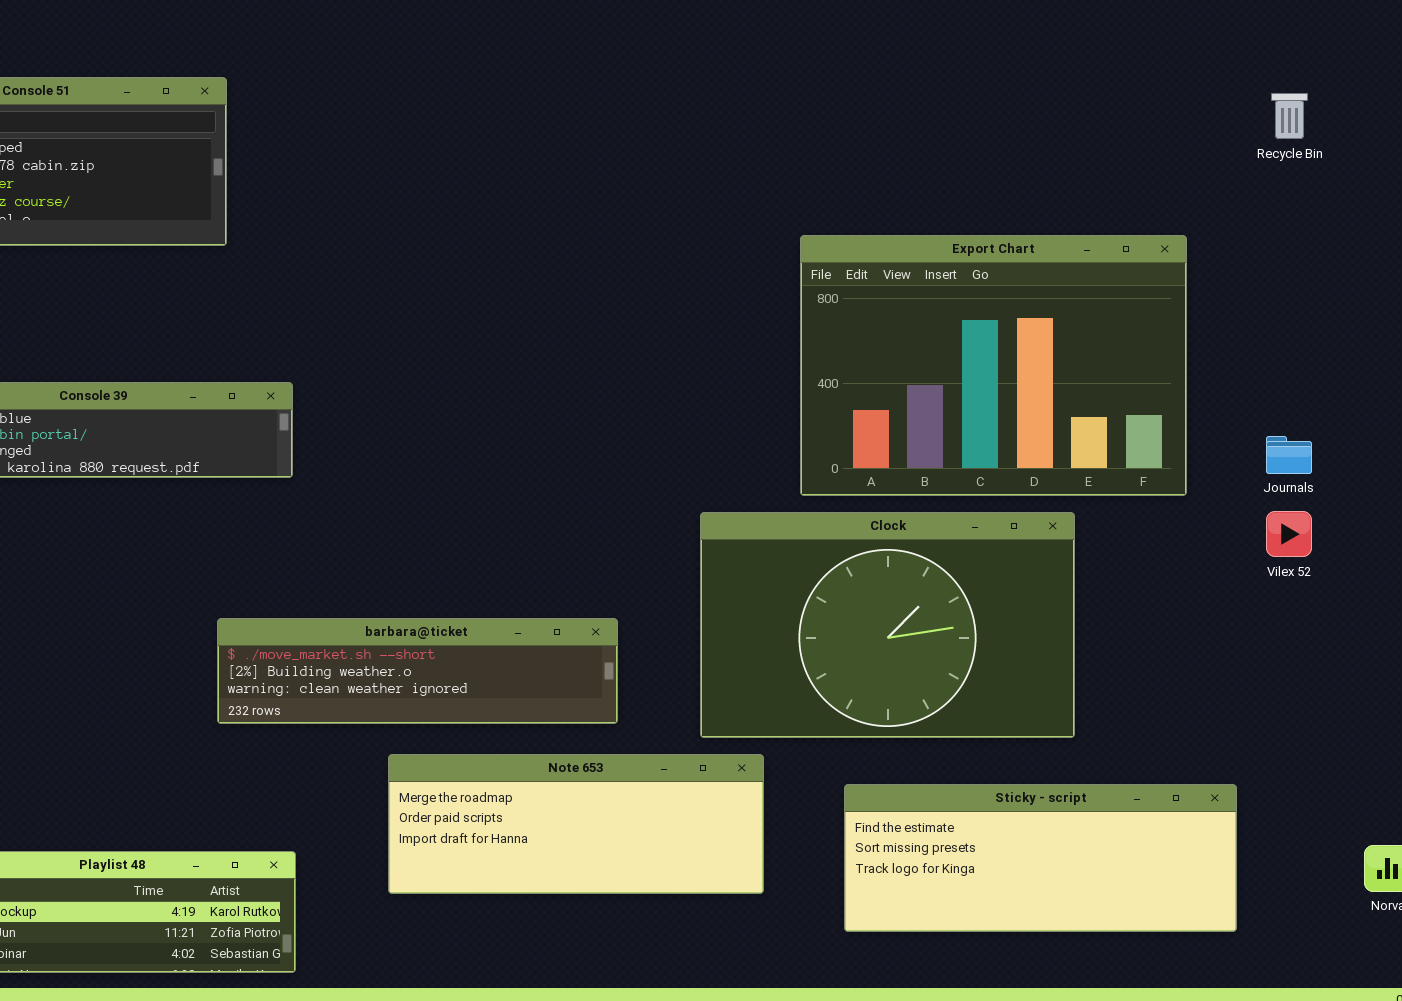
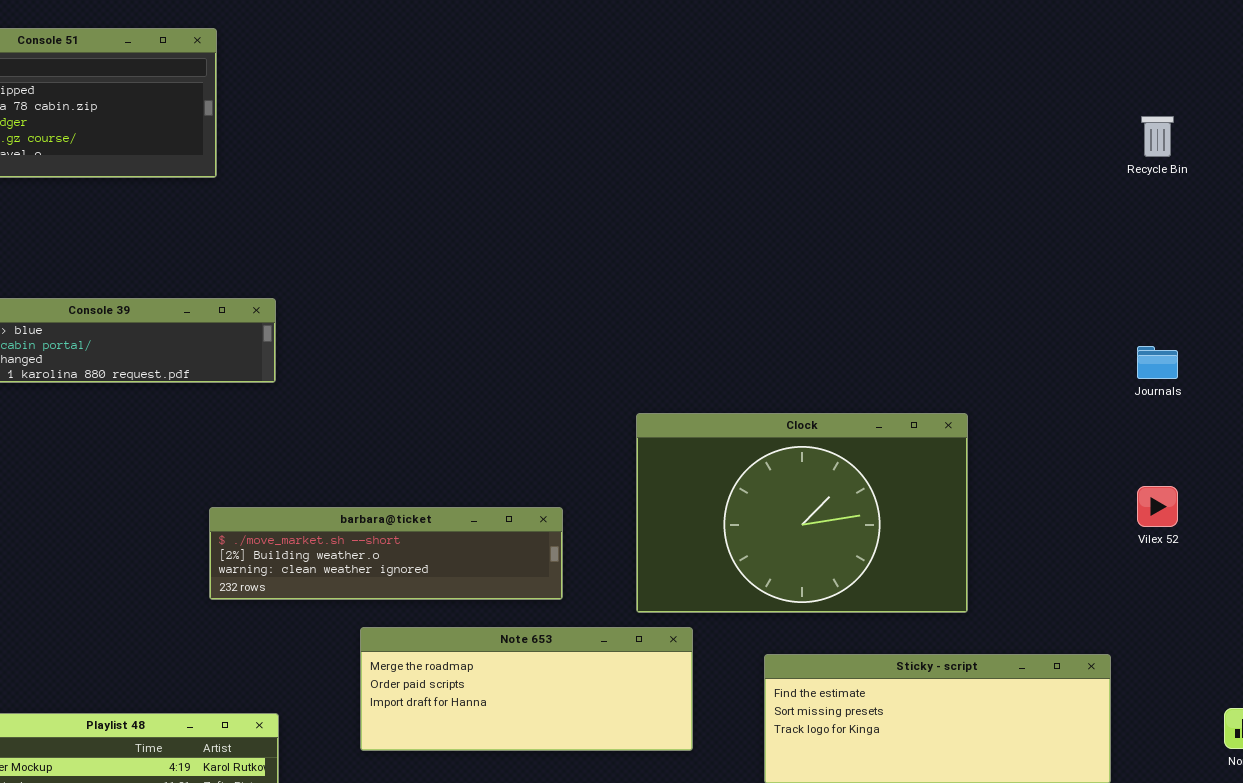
Recycle Bin: [1271,93,1308,139] -> [1141,116,1174,157], moved
Export Chart: [800,235,1187,496] -> none, closed
Vilex 52: [1266,511,1312,557] -> [1137,486,1178,527], moved

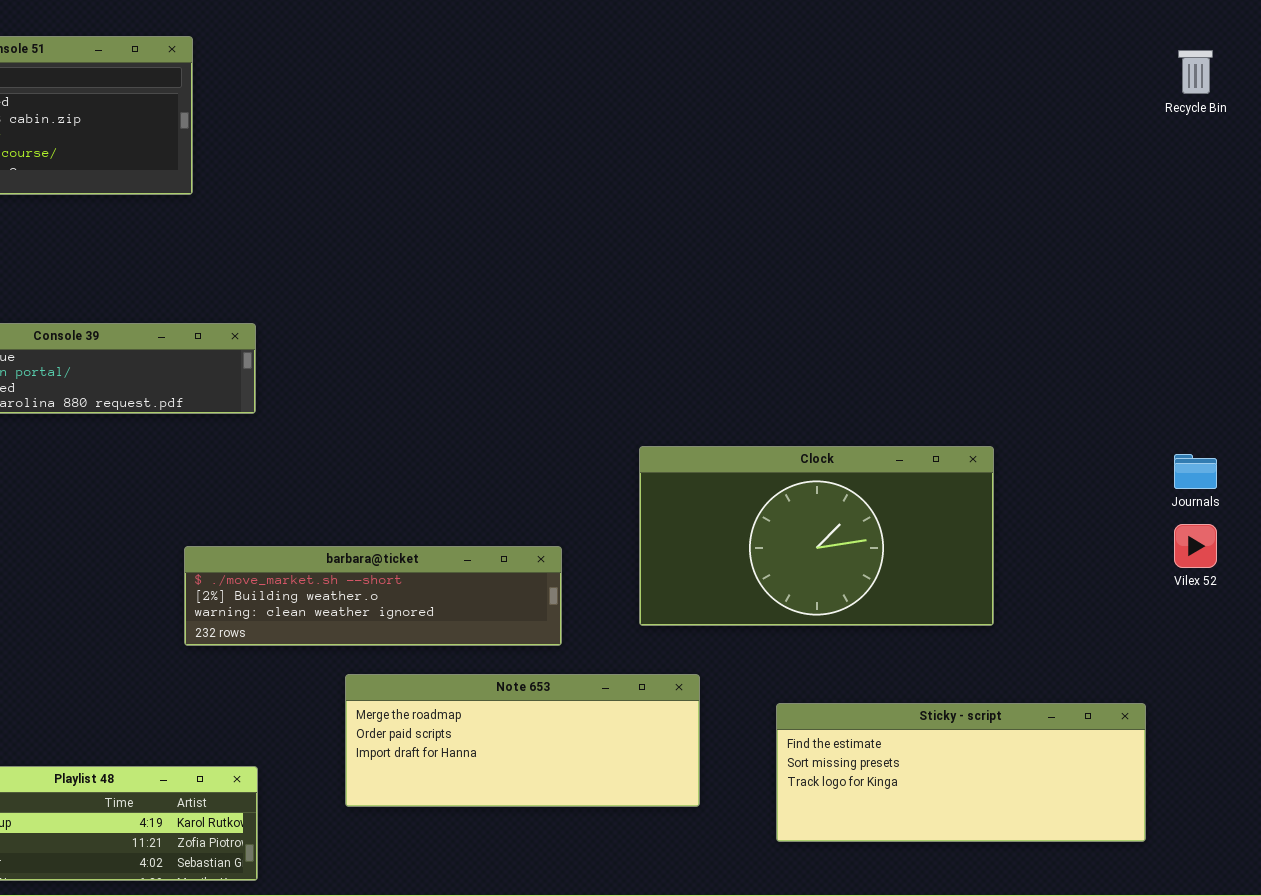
Recycle Bin: [1141,116,1174,157] -> [1178,50,1213,94], moved
Journals: [1137,346,1178,379] -> [1174,454,1217,489], moved
Clock: [636,413,968,613] -> [639,446,994,626], resized

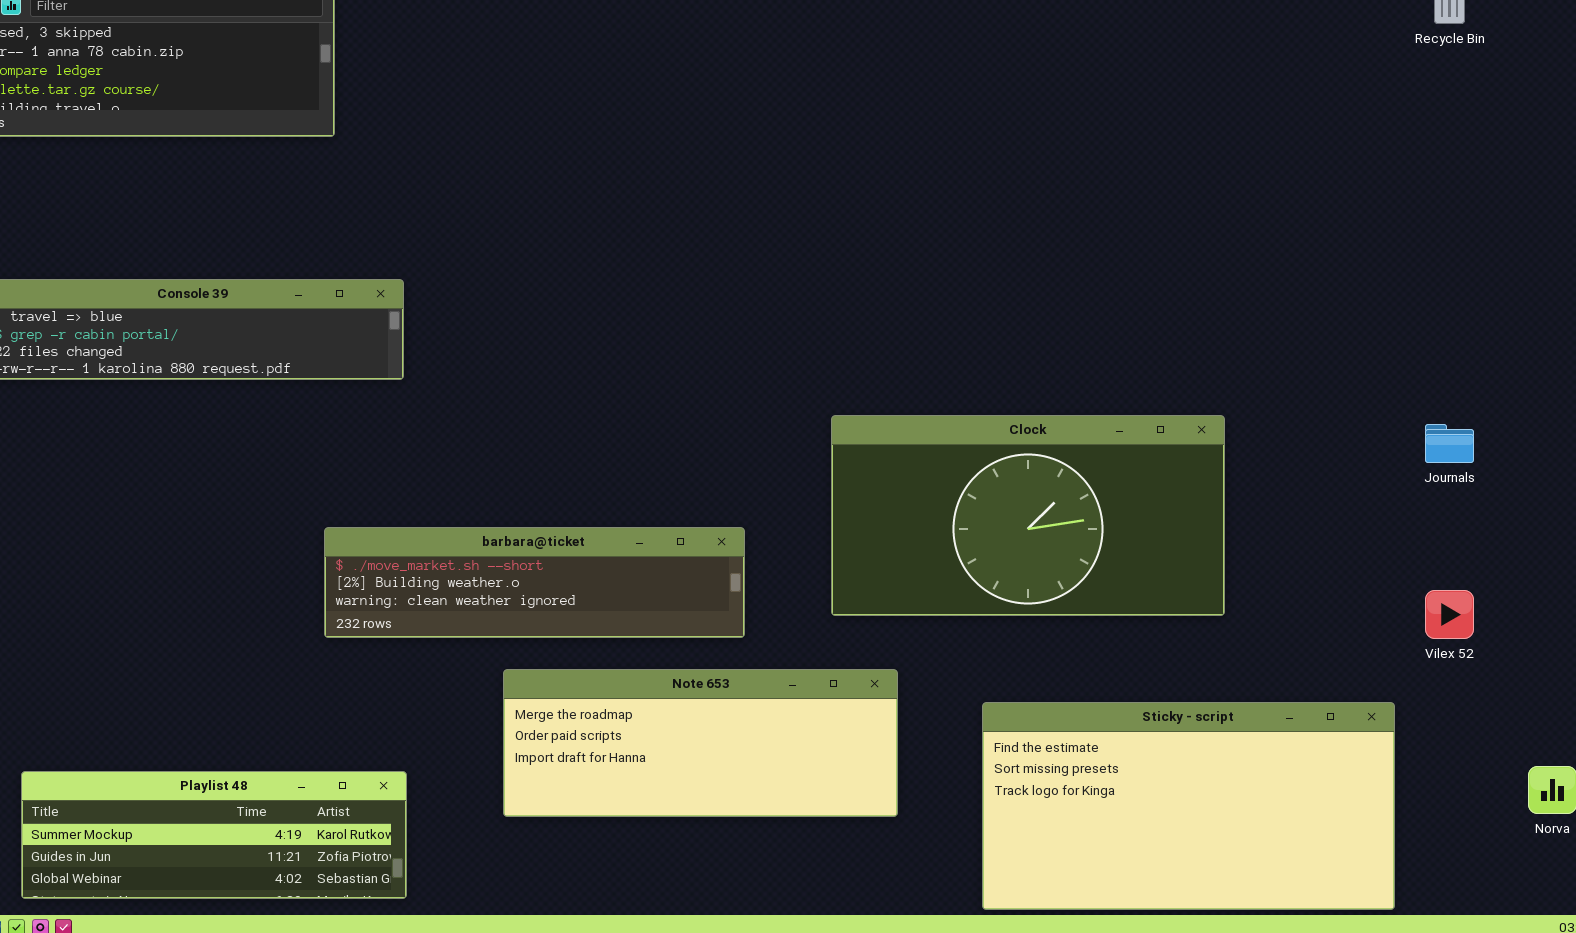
Vilex 52: [1174,524,1217,568] -> [1425,590,1474,639], moved
Sticky - script: [776,703,1146,842] -> [982,702,1395,910], resized

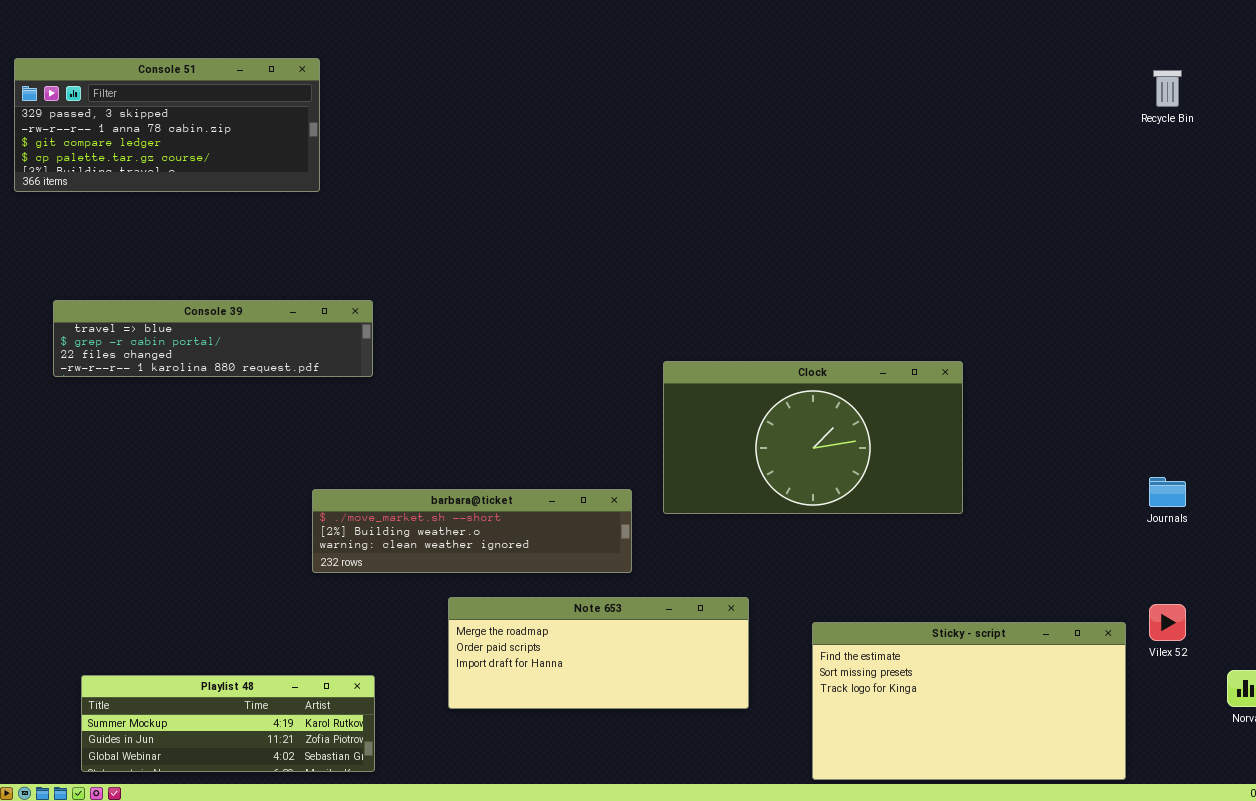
Clock: [831,415,1225,616] -> [663,361,963,514], moved
Journals: [1425,424,1474,463] -> [1149,477,1186,507], moved
Vilex 52: [1425,590,1474,639] -> [1149,604,1186,641], moved

